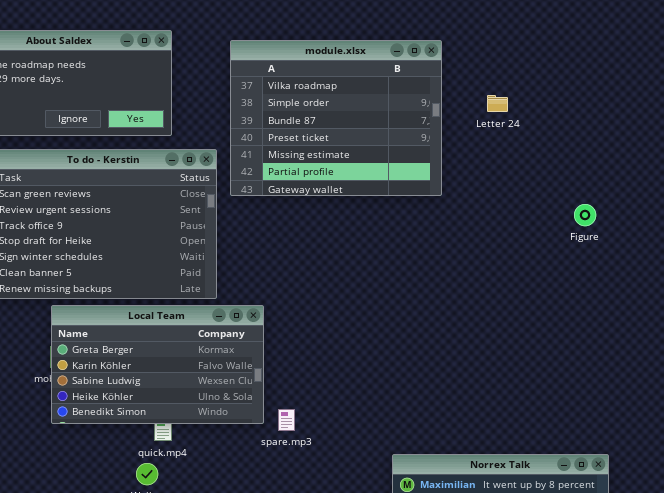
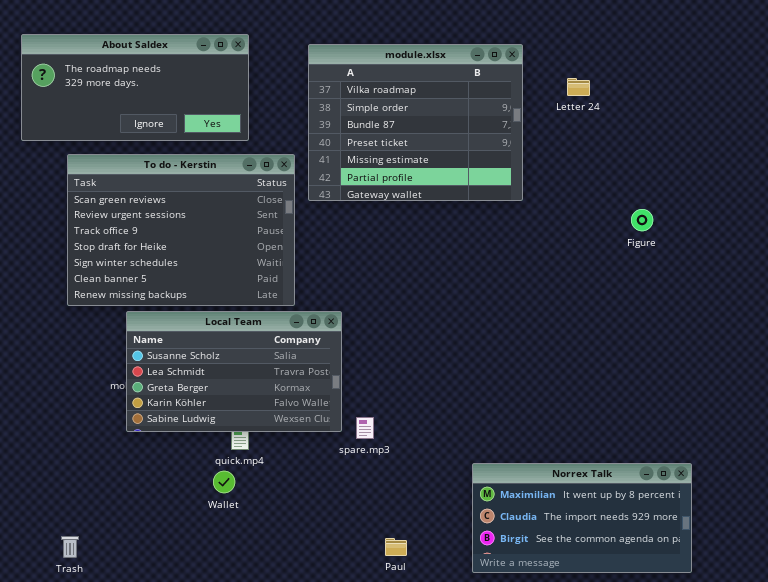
Letter 24: [487,95,508,112] -> [567,78,590,96], moved
Figure: [574,204,596,226] -> [631,209,653,231], moved
Local Team: [51,305,264,424] -> [126,311,342,432], scrolled up 2 rows

